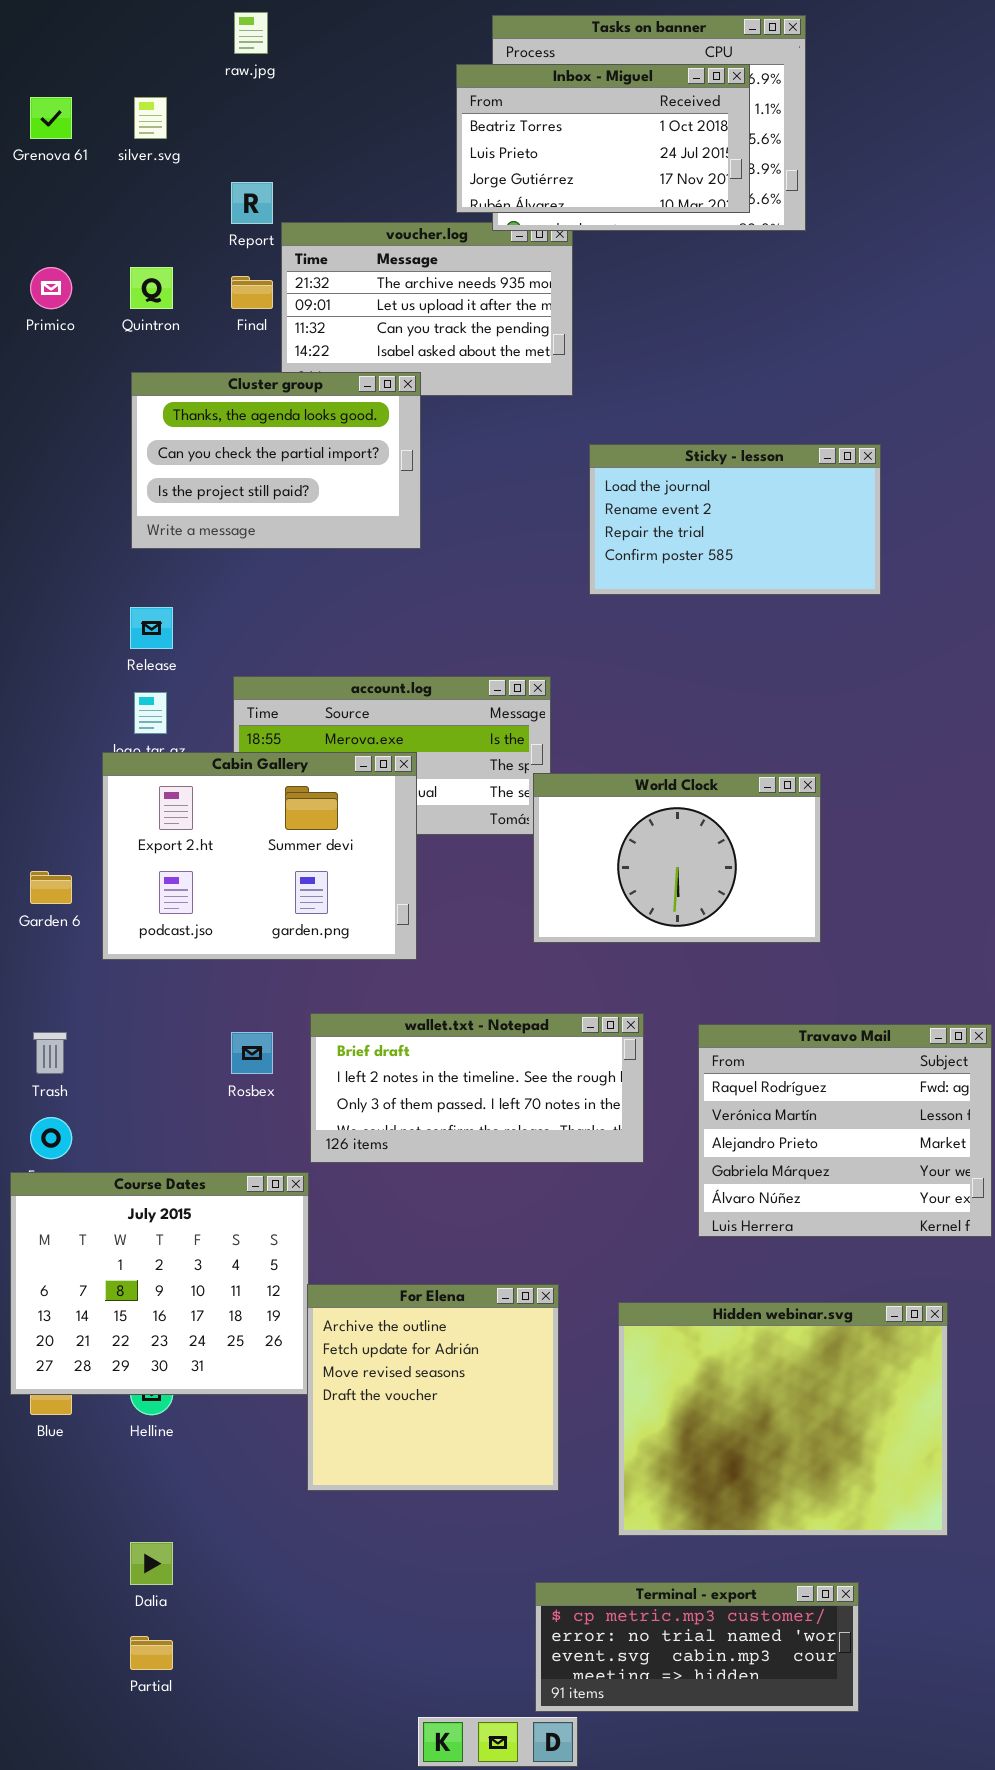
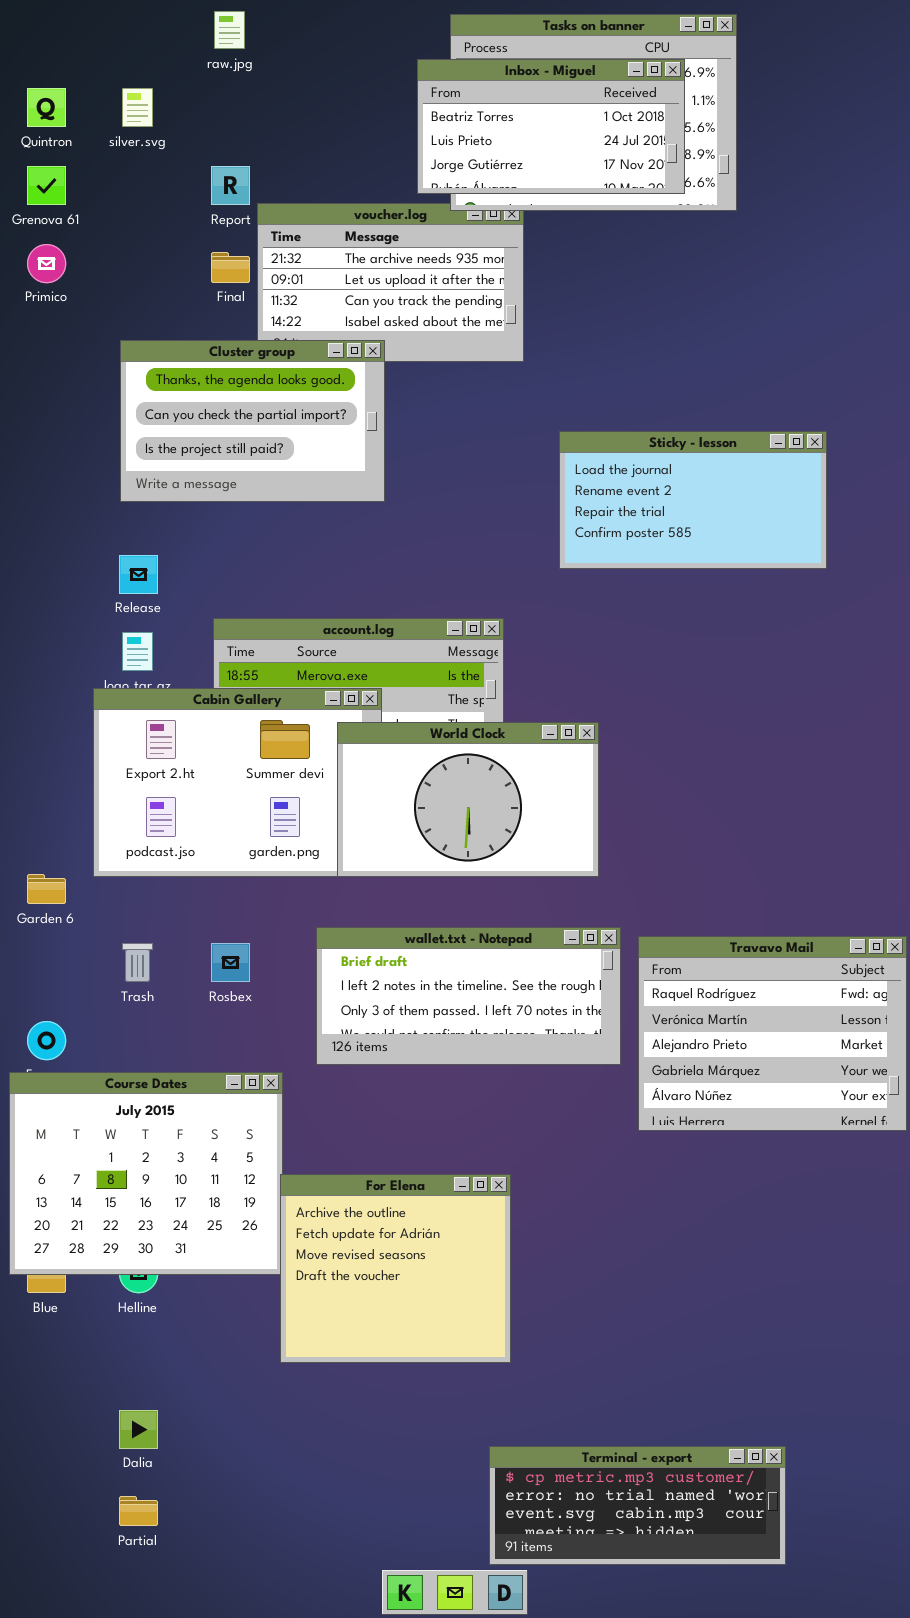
Grenova 61: [30,97,72,139] -> [27,166,66,205], moved
Quintron: [130,267,173,309] -> [27,88,66,127], moved
Sticky - lesson: [589,444,881,595] -> [559,431,827,569], moved
World Clock: [533,773,821,943] -> [337,722,599,877], moved
Garden 6: [30,871,72,904] -> [27,874,66,904], moved
wallet.txt - Notepad: [310,1013,644,1163] -> [316,927,621,1065], moved
Trash: [33,1032,67,1074] -> [122,943,153,982], moved
Hidden webinar.svg: [618,1302,948,1536] -> none, closed

